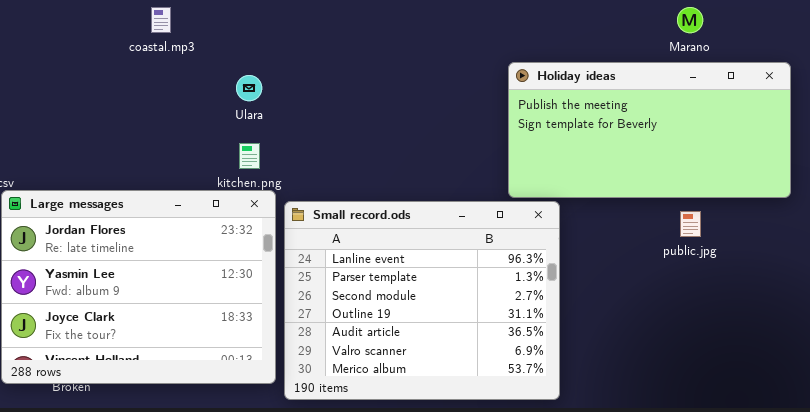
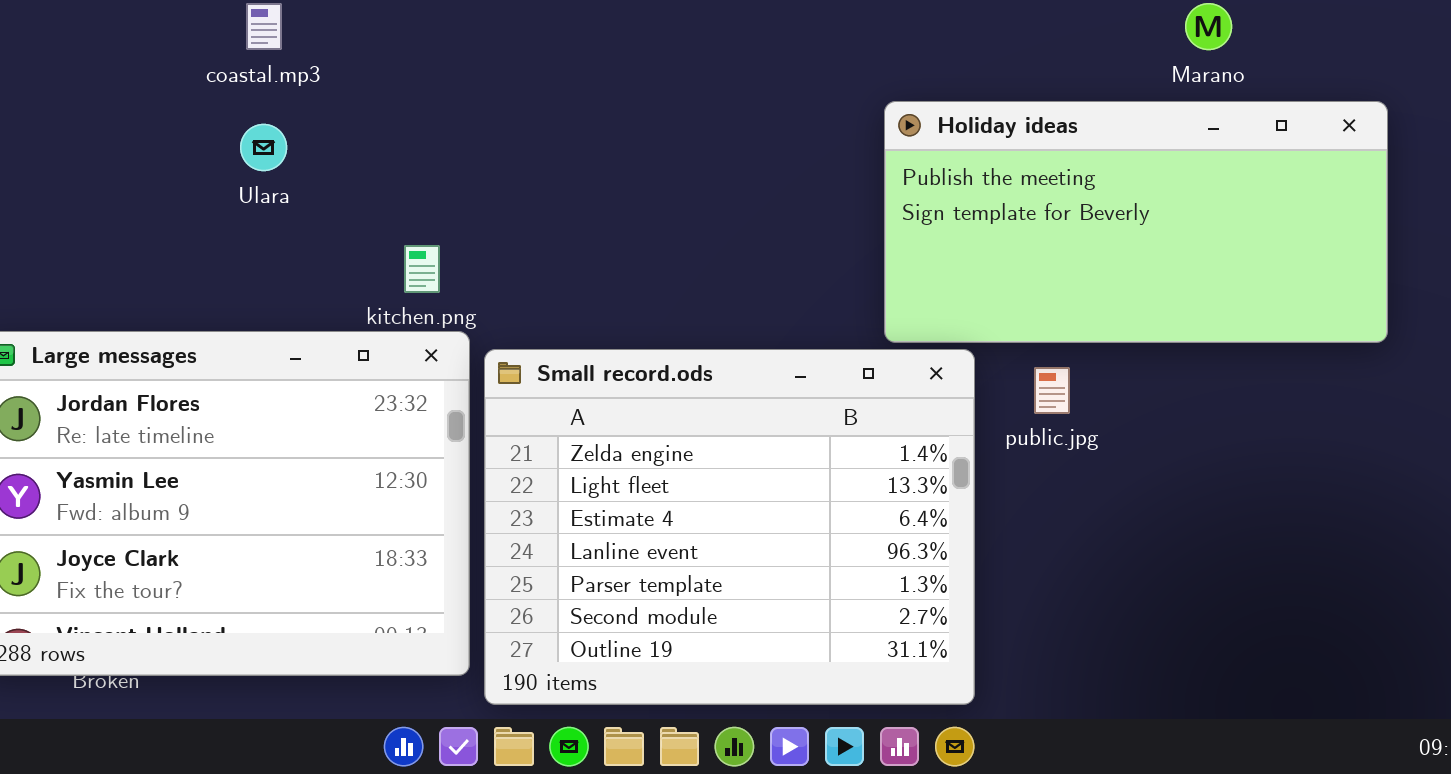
Ulara: [236,75,262,101] -> [240,124,287,171], moved
Small record.ods: [284,201,560,400] -> [484,349,975,705], scrolled up 3 rows
public.jpg: [680,211,701,237] -> [1034,367,1070,414], moved

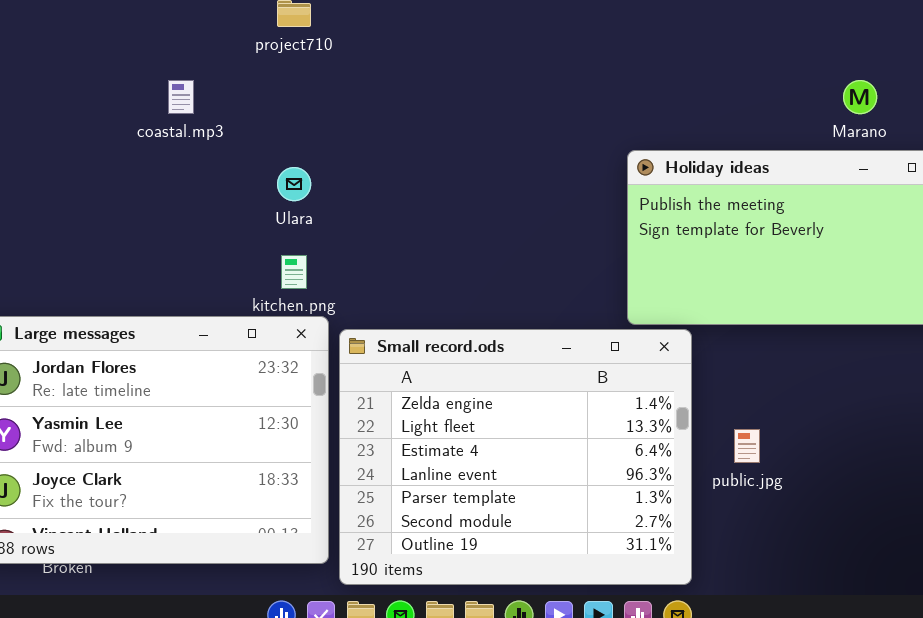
Ulara: [240,124,287,171] -> [277,167,311,201], moved
public.jpg: [1034,367,1070,414] -> [734,429,760,463], moved

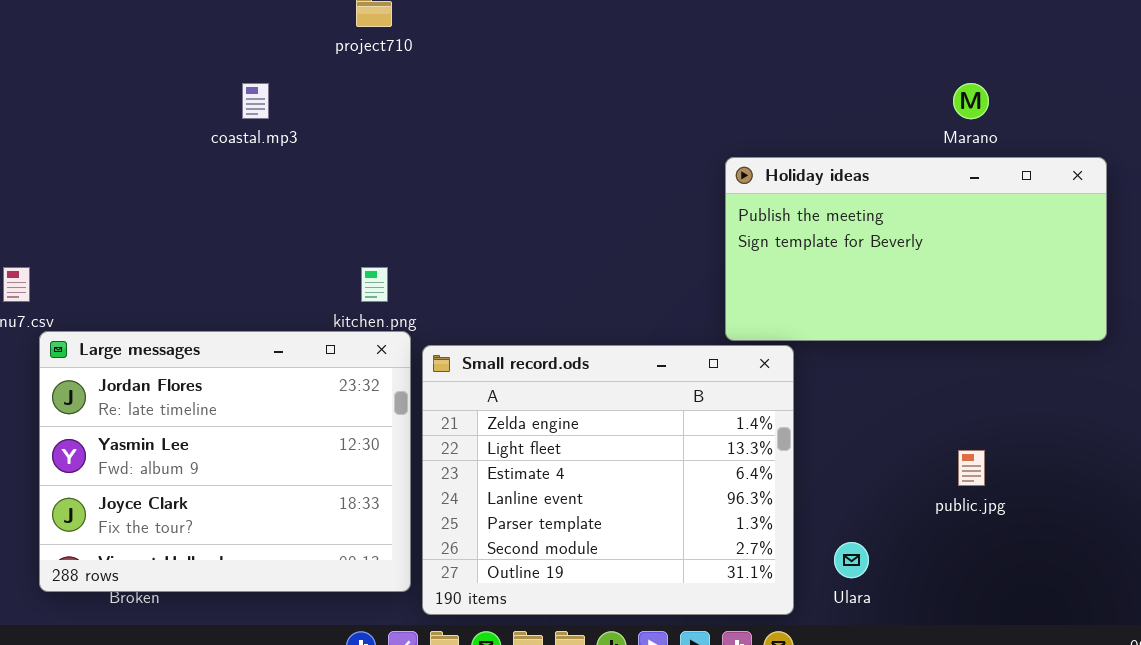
Ulara: [277,167,311,201] -> [834,542,869,578], moved
public.jpg: [734,429,760,463] -> [958,450,985,486], moved

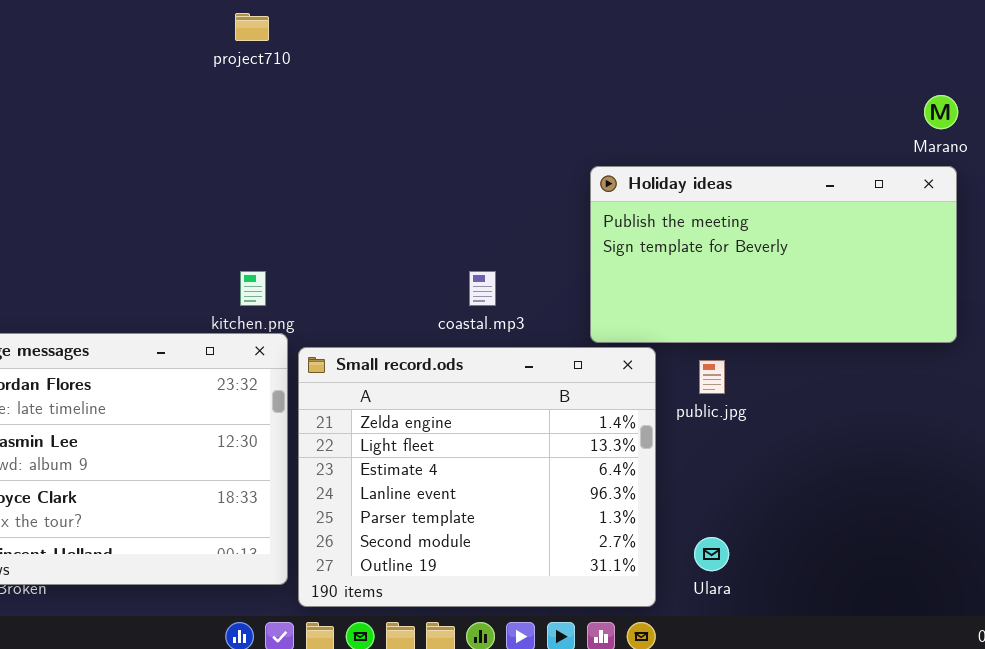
coastal.mp3: [242,83,269,119] -> [469,271,496,306], moved
Marano: [953,83,989,119] -> [924,95,958,129], moved
public.jpg: [958,450,985,486] -> [699,360,725,394], moved

